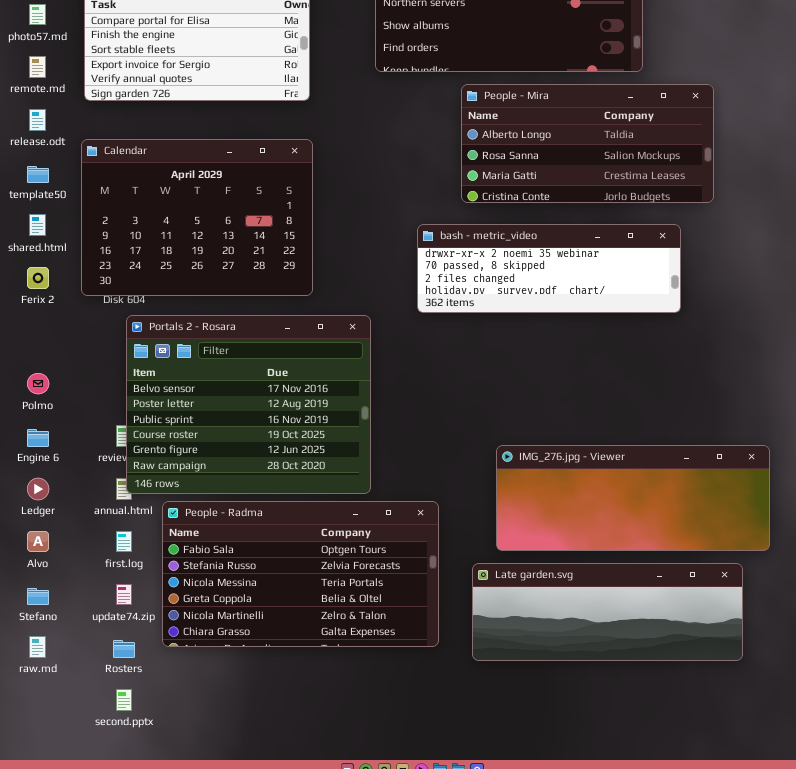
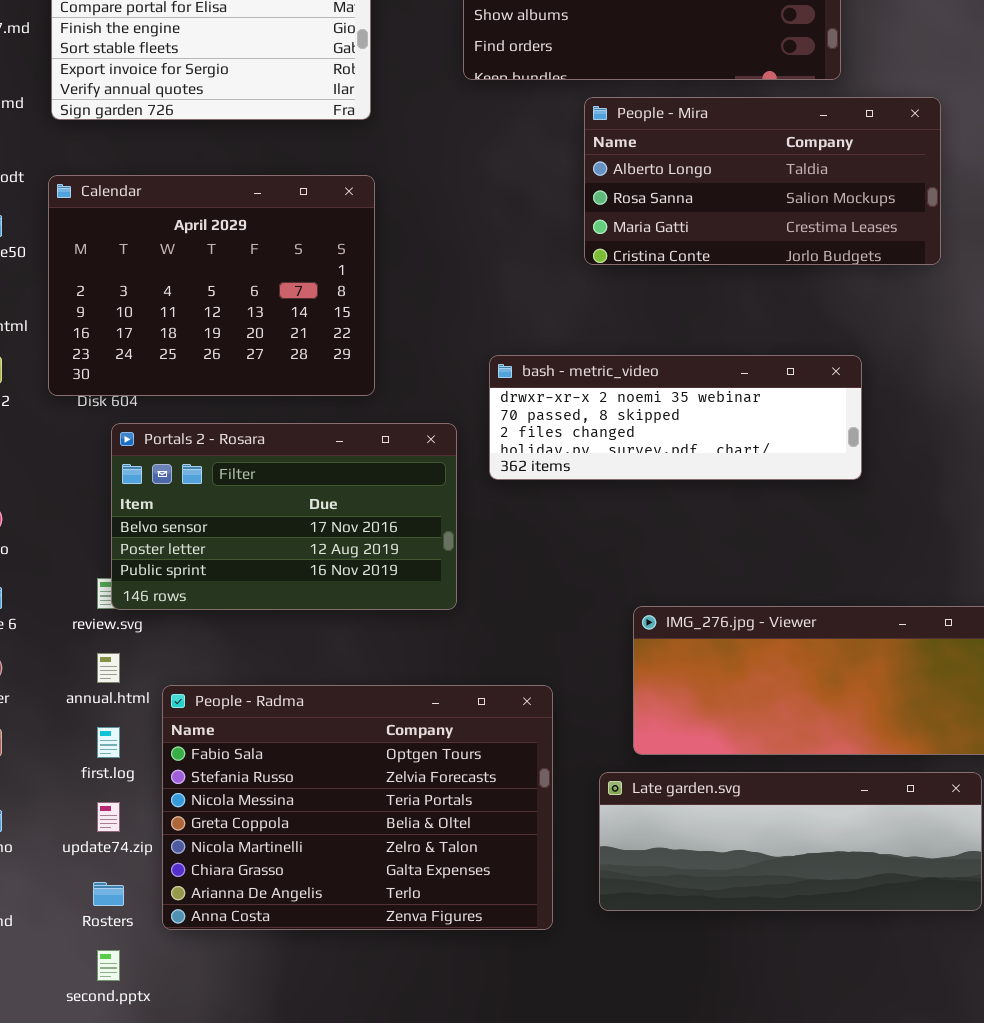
bash - metric_video: [417,224,681,313] -> [489,355,862,480], moved
Portals 2 - Rosara: [126,315,371,494] -> [111,423,457,610], resized
People - Radma: [162,501,439,647] -> [162,685,553,930], resized

